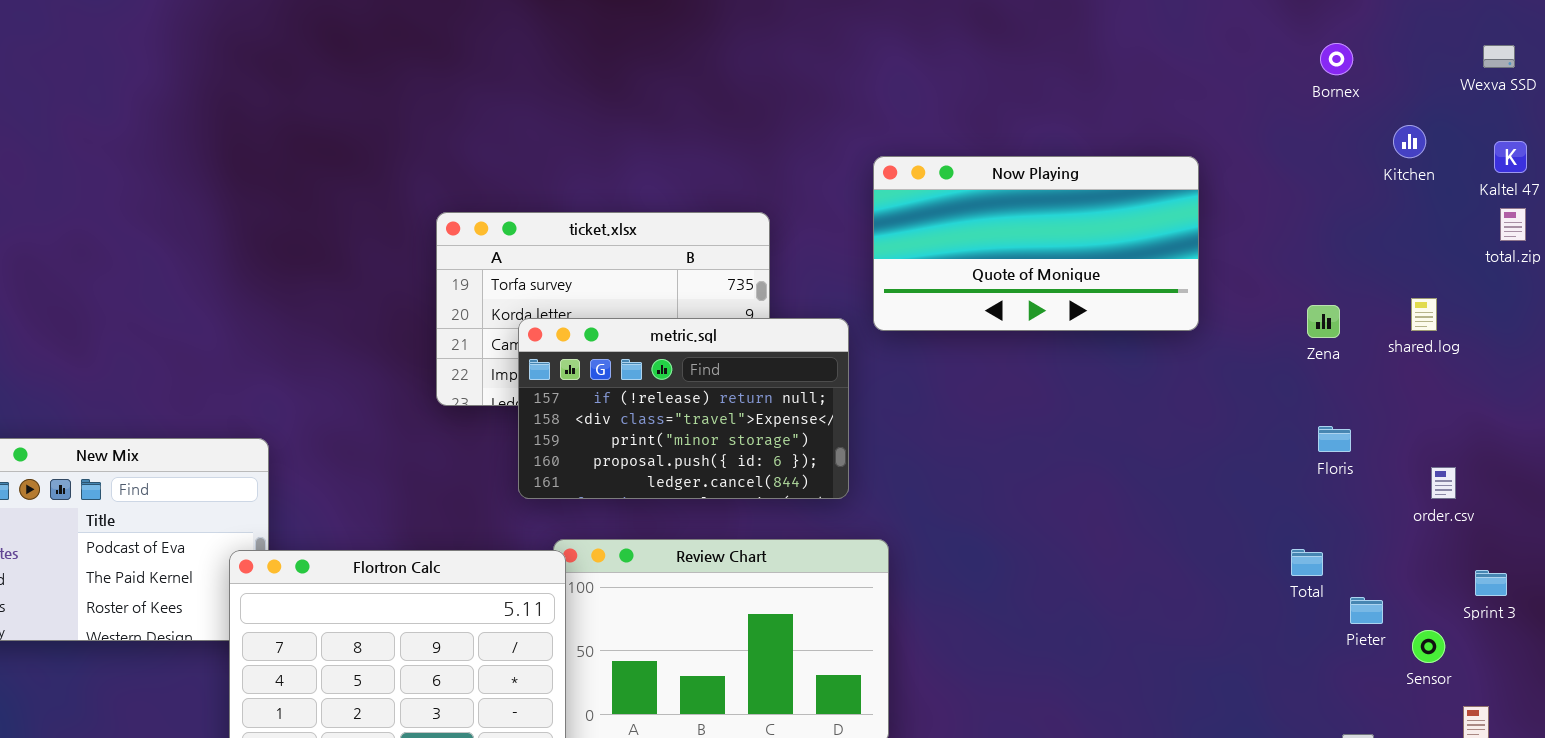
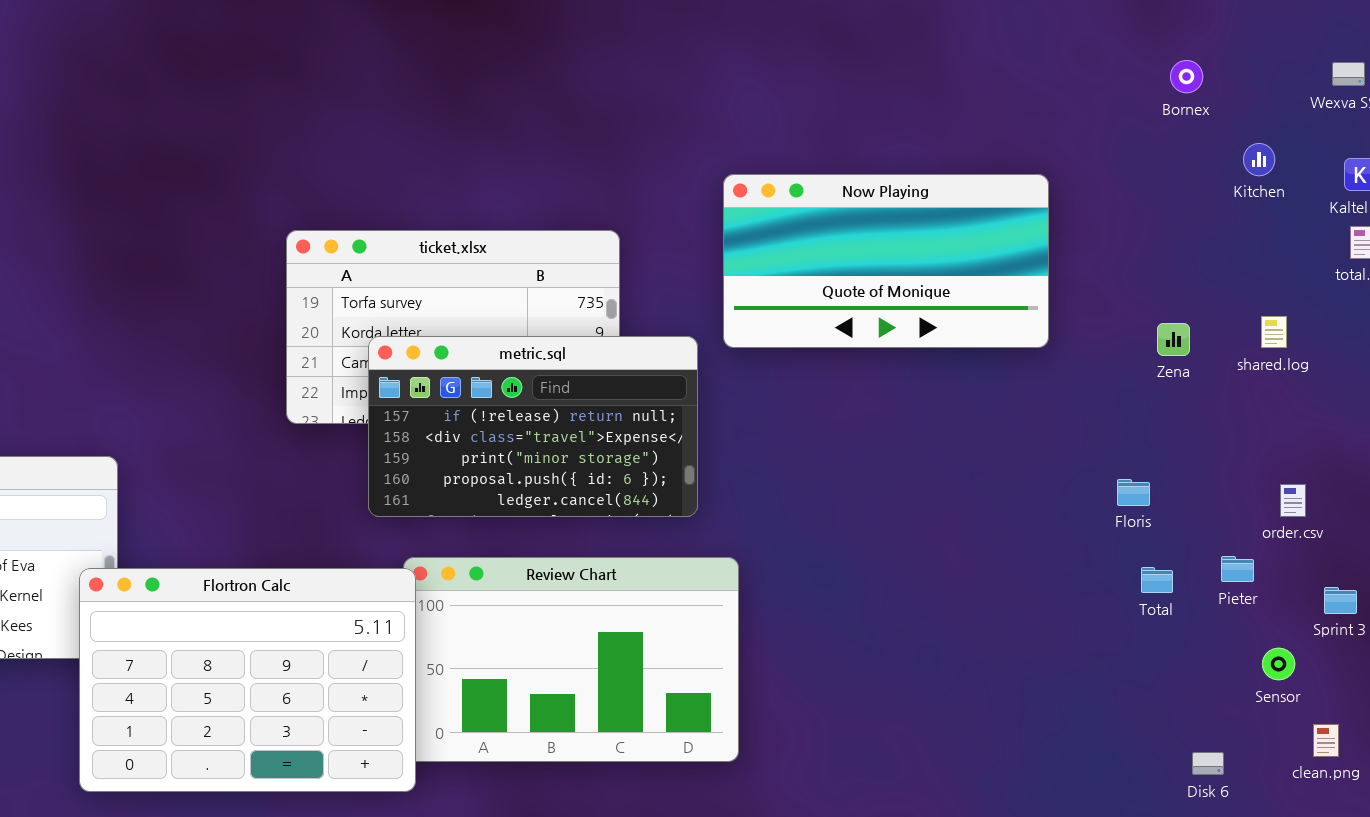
Floris: [1318,426,1351,452] -> [1117,479,1150,506], moved
Pieter: [1350,597,1383,624] -> [1221,556,1254,582], moved

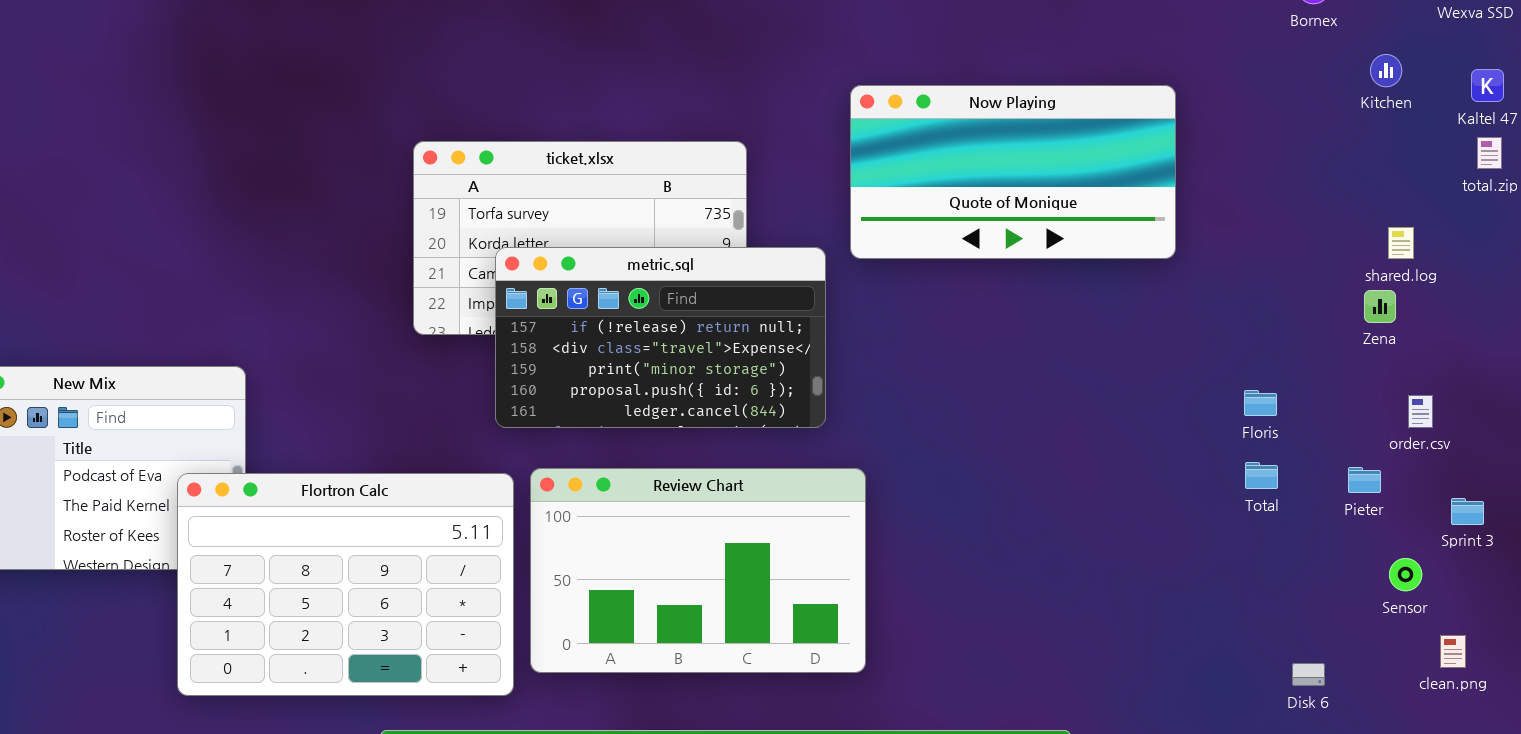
Zena: [1157,323,1190,356] -> [1364,290,1396,323], moved
Total: [1141,567,1173,593] -> [1245,462,1278,489], moved
Flortron Calc: [79,568,416,792] -> [177,473,514,696], moved
Disk 6: [1192,752,1224,775] -> [1292,663,1325,686], moved

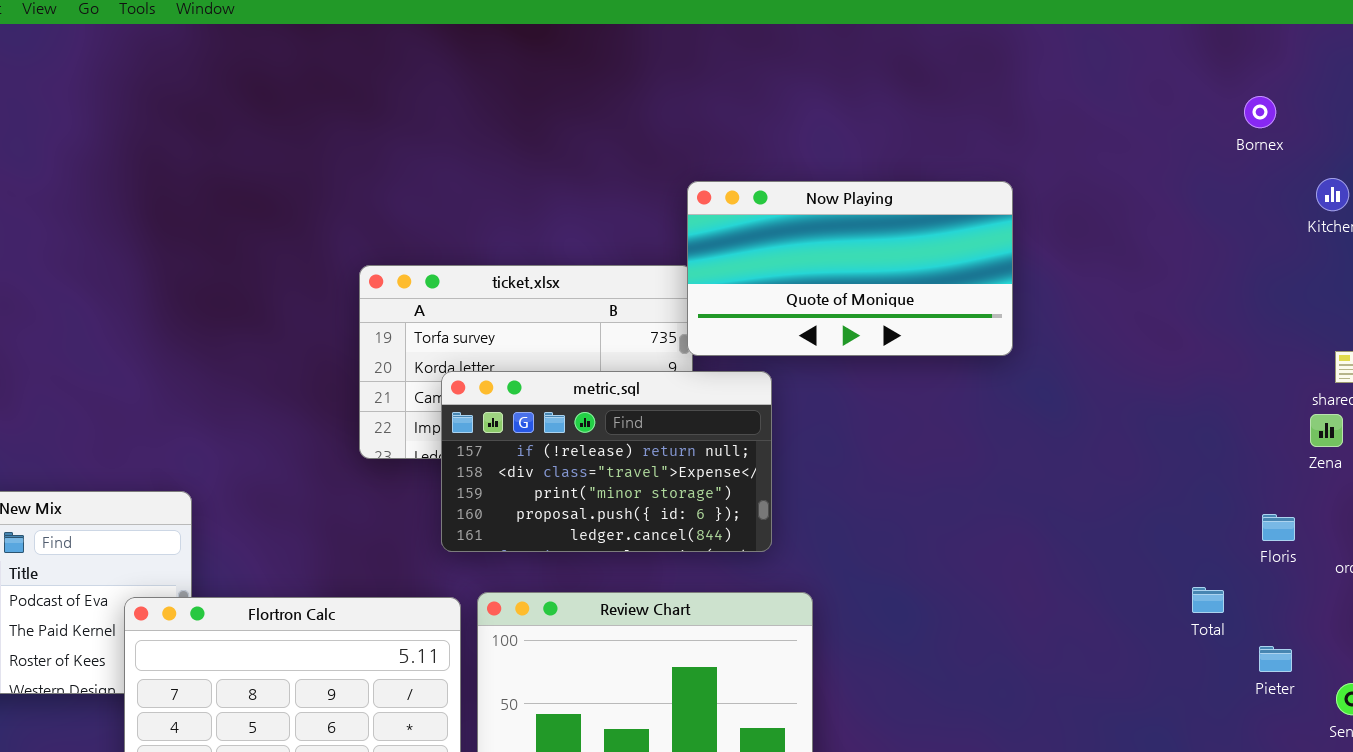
Now Playing: [850,85,1176,259] -> [687,181,1013,356], moved
Floris: [1244,390,1277,416] -> [1262,514,1295,541], moved
Pieter: [1348,467,1381,493] -> [1259,646,1292,672], moved

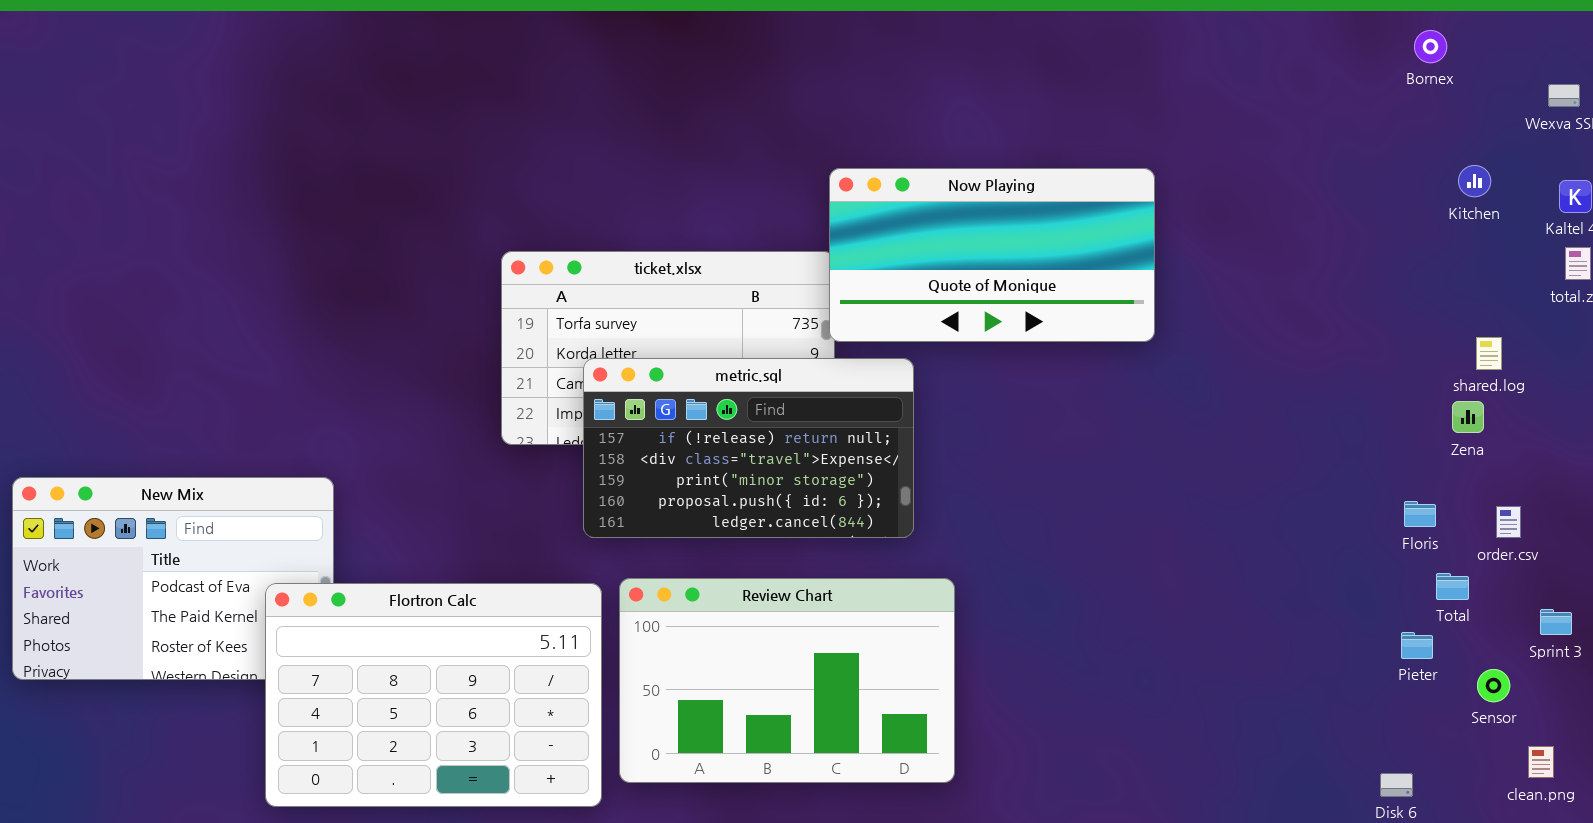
Bornex: [1244,96,1276,128] -> [1414,30,1447,63], moved
Total: [1192,587,1224,613] -> [1436,573,1469,600], moved

